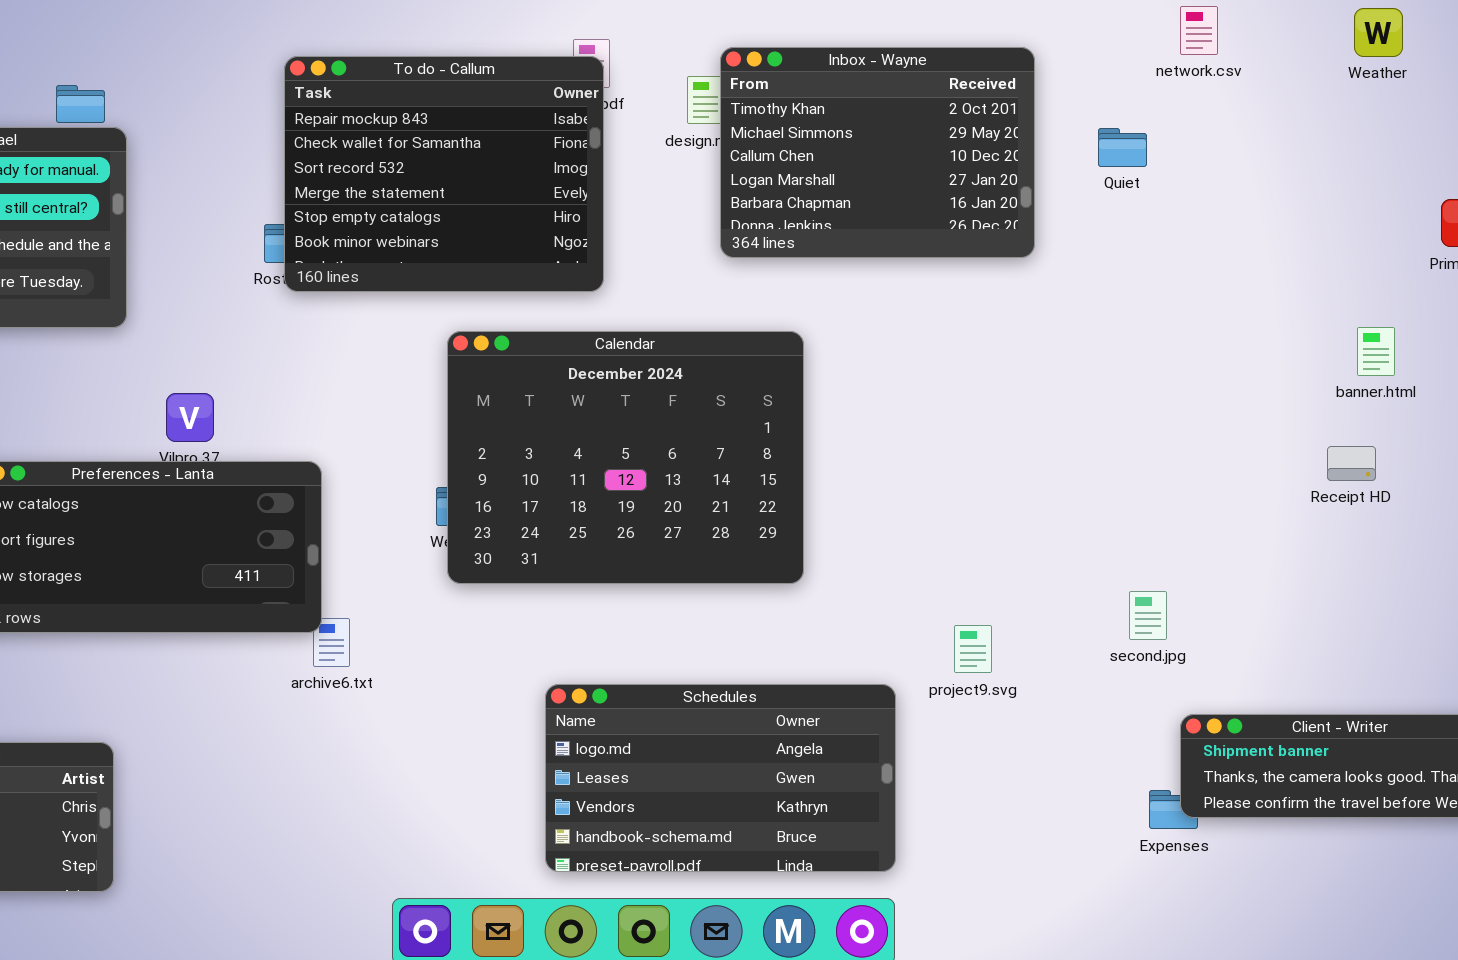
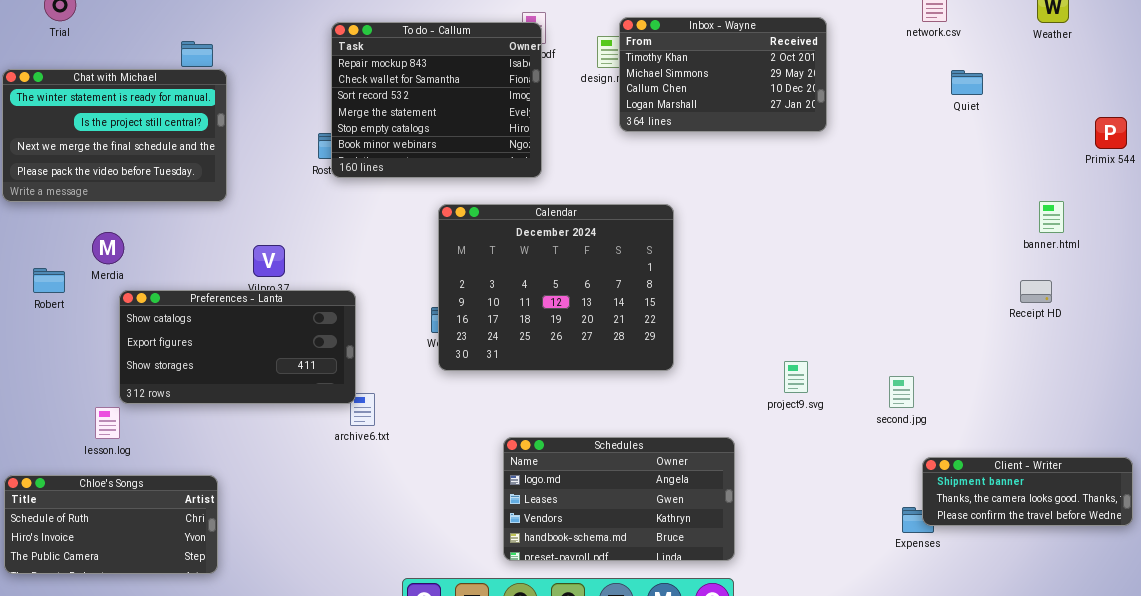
Inbox - Wayne: [720,47,1035,258] -> [619,17,827,132], resized
Quiet: [1098,128,1147,167] -> [951,70,983,95], moved
project9.svg: [954,625,992,673] -> [784,361,808,393], moved

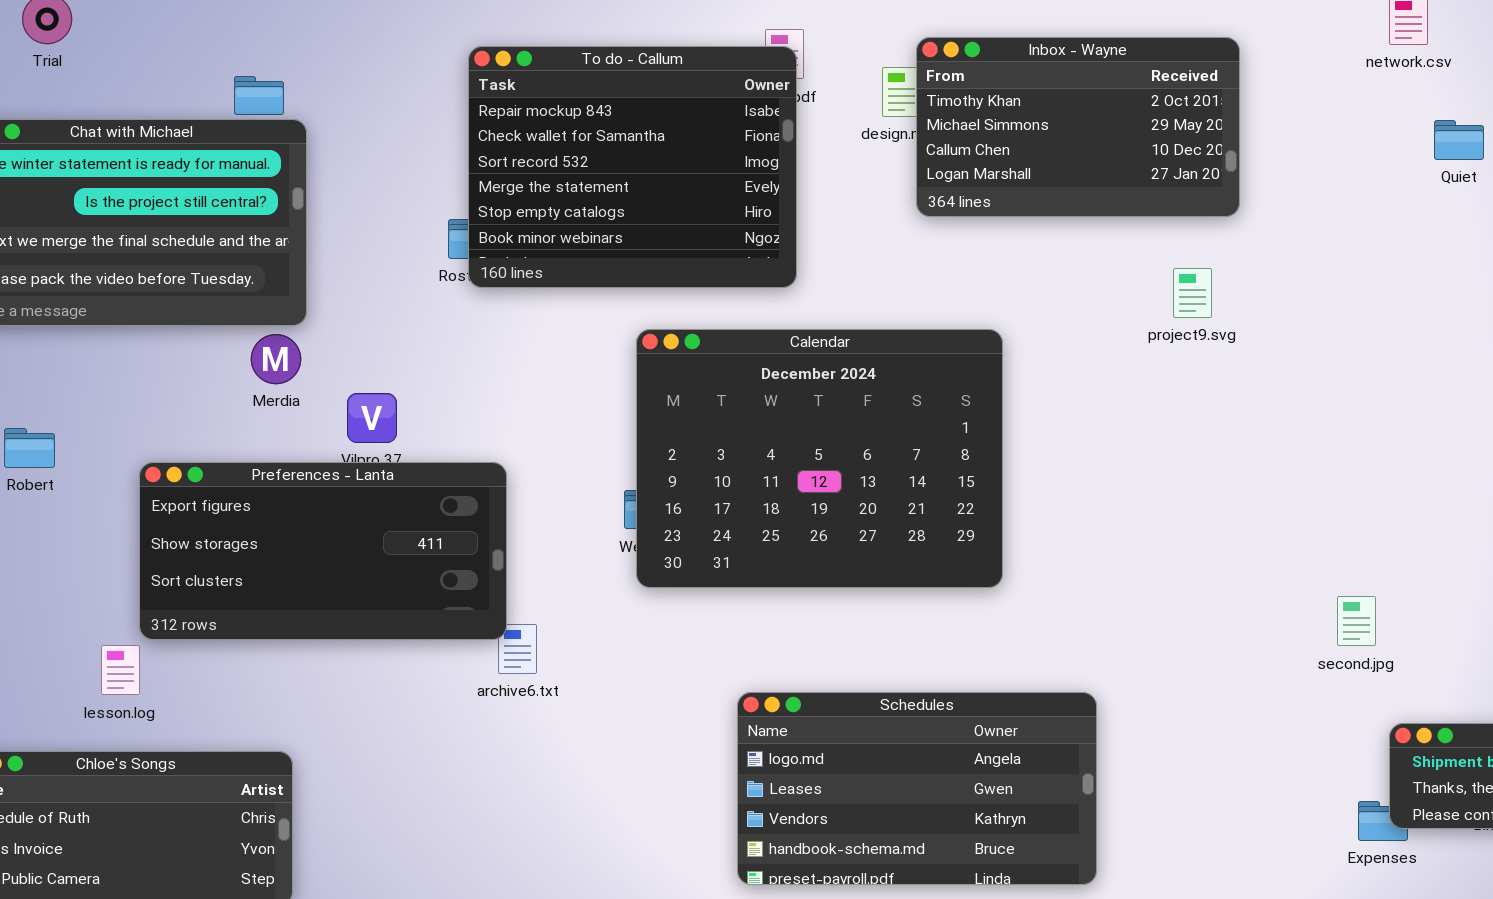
Merdia: [92,232,124,264] -> [251,334,301,384], moved
Preferences - Lanta: [119,290,356,404] -> [139,462,507,640], scrolled down 1 row
project9.svg: [784,361,808,393] -> [1173,268,1212,318], moved

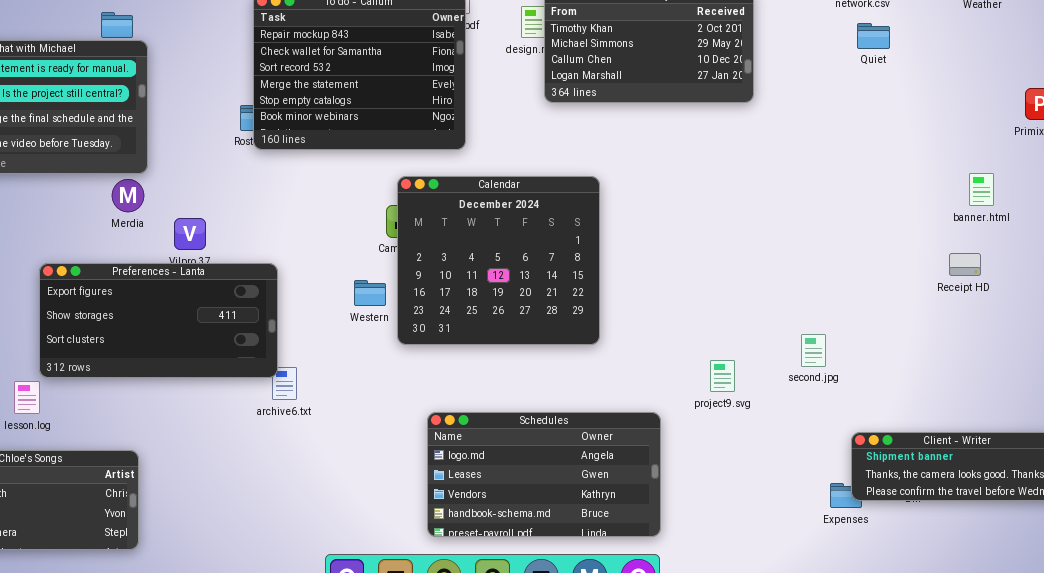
Quiet: [1434,120,1484,160] -> [857,23,890,49], moved
project9.svg: [1173,268,1212,318] -> [710,360,735,392], moved
Calendar: [636,329,1003,588] -> [397,176,600,345], resized
second.jpg: [1337,596,1376,646] -> [801,334,826,367], moved

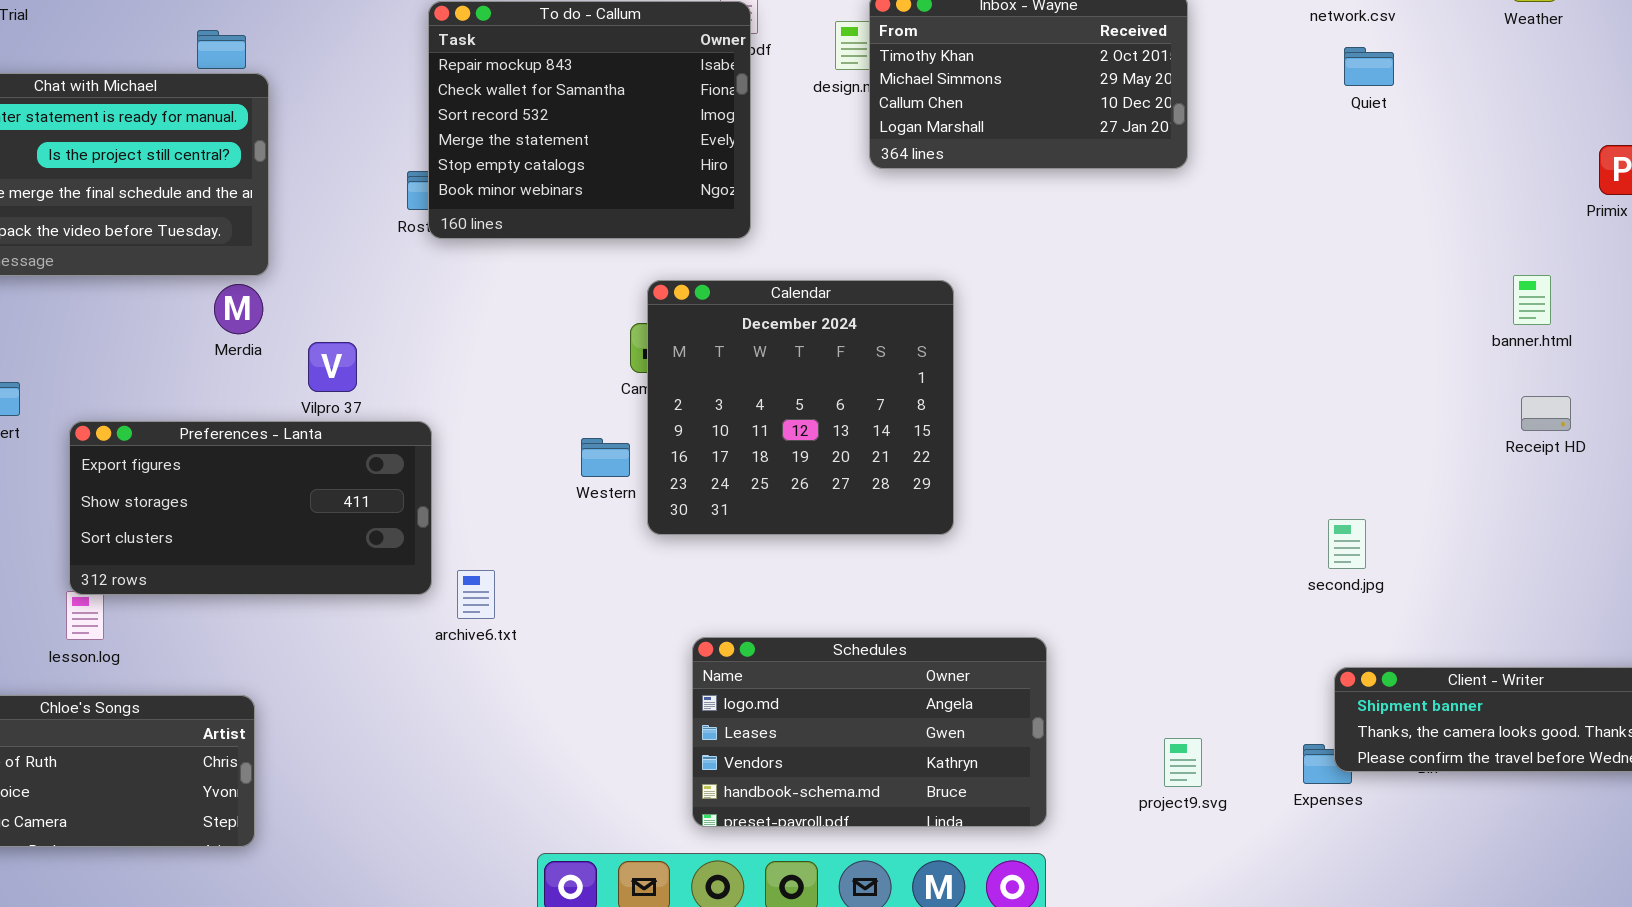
Receipt HD: [949,253,981,276] -> [1521,396,1571,431], moved
Preferences - Lanta: [39,263,278,378] -> [69,421,432,595], moved
second.jpg: [801,334,826,367] -> [1328,519,1366,569], moved
project9.svg: [710,360,735,392] -> [1164,738,1202,787], moved

